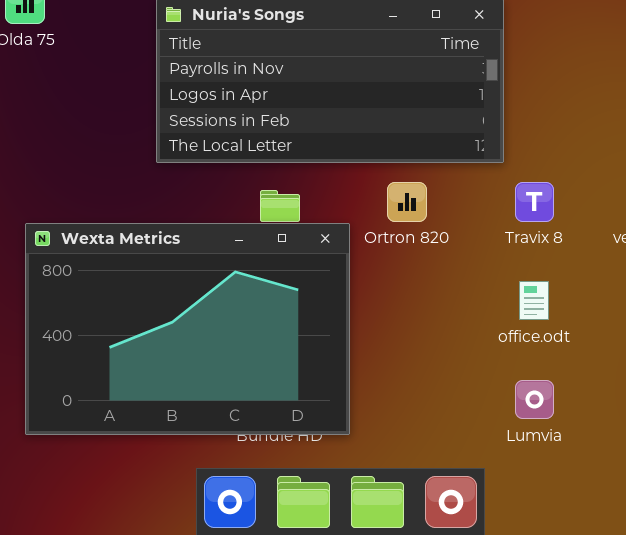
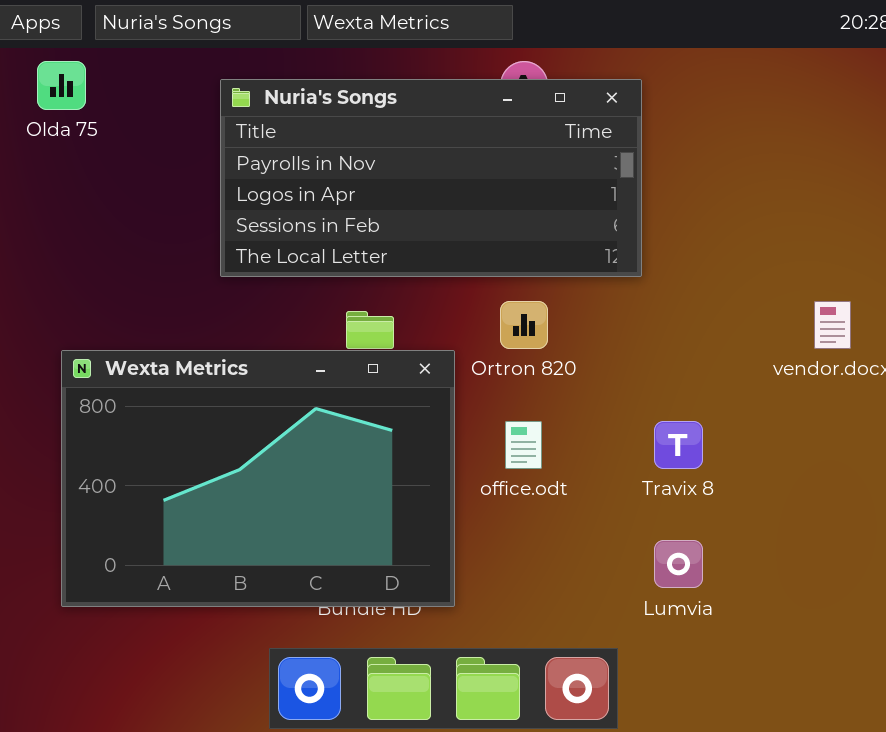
Travix 8: [515,182,554,222] -> [654,421,703,469], moved
office.odt: [519,281,549,320] -> [505,421,542,469], moved

